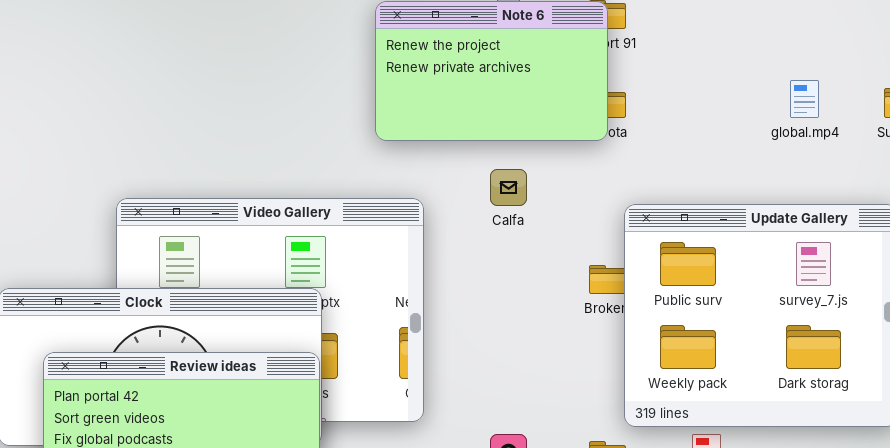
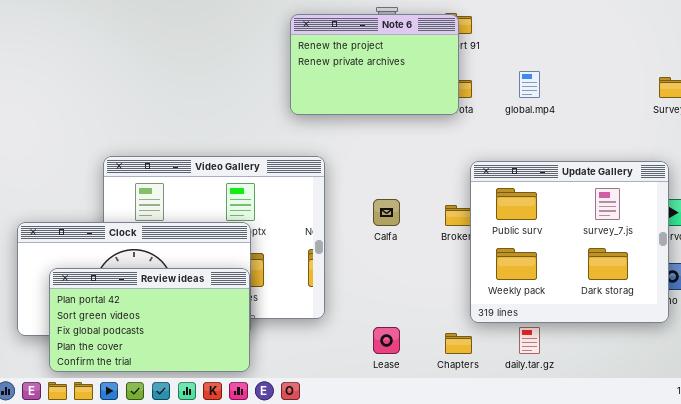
global.mp4: [790,80,819,118] -> [519,71,540,98], moved
Calfa: [490,169,527,206] -> [373,199,400,226], moved

